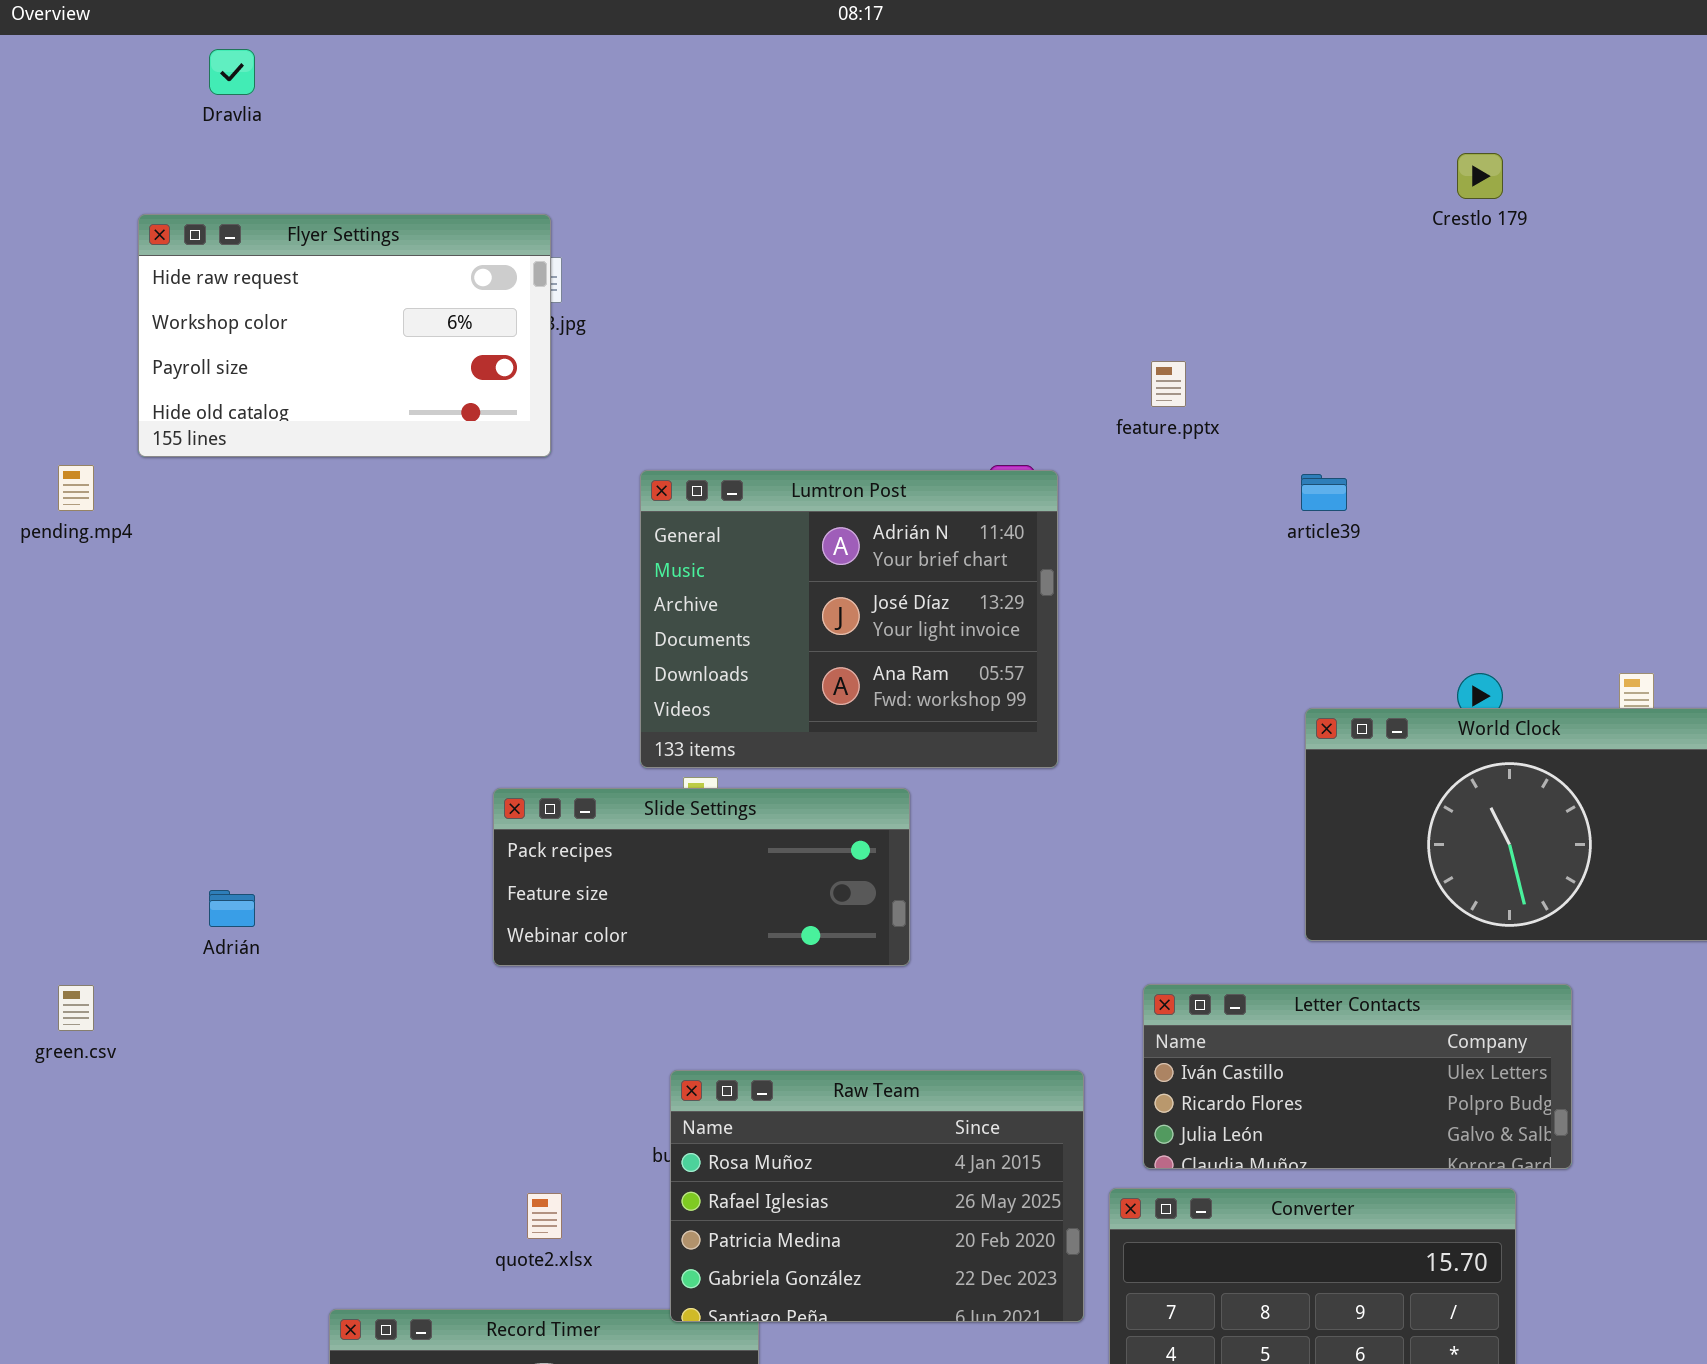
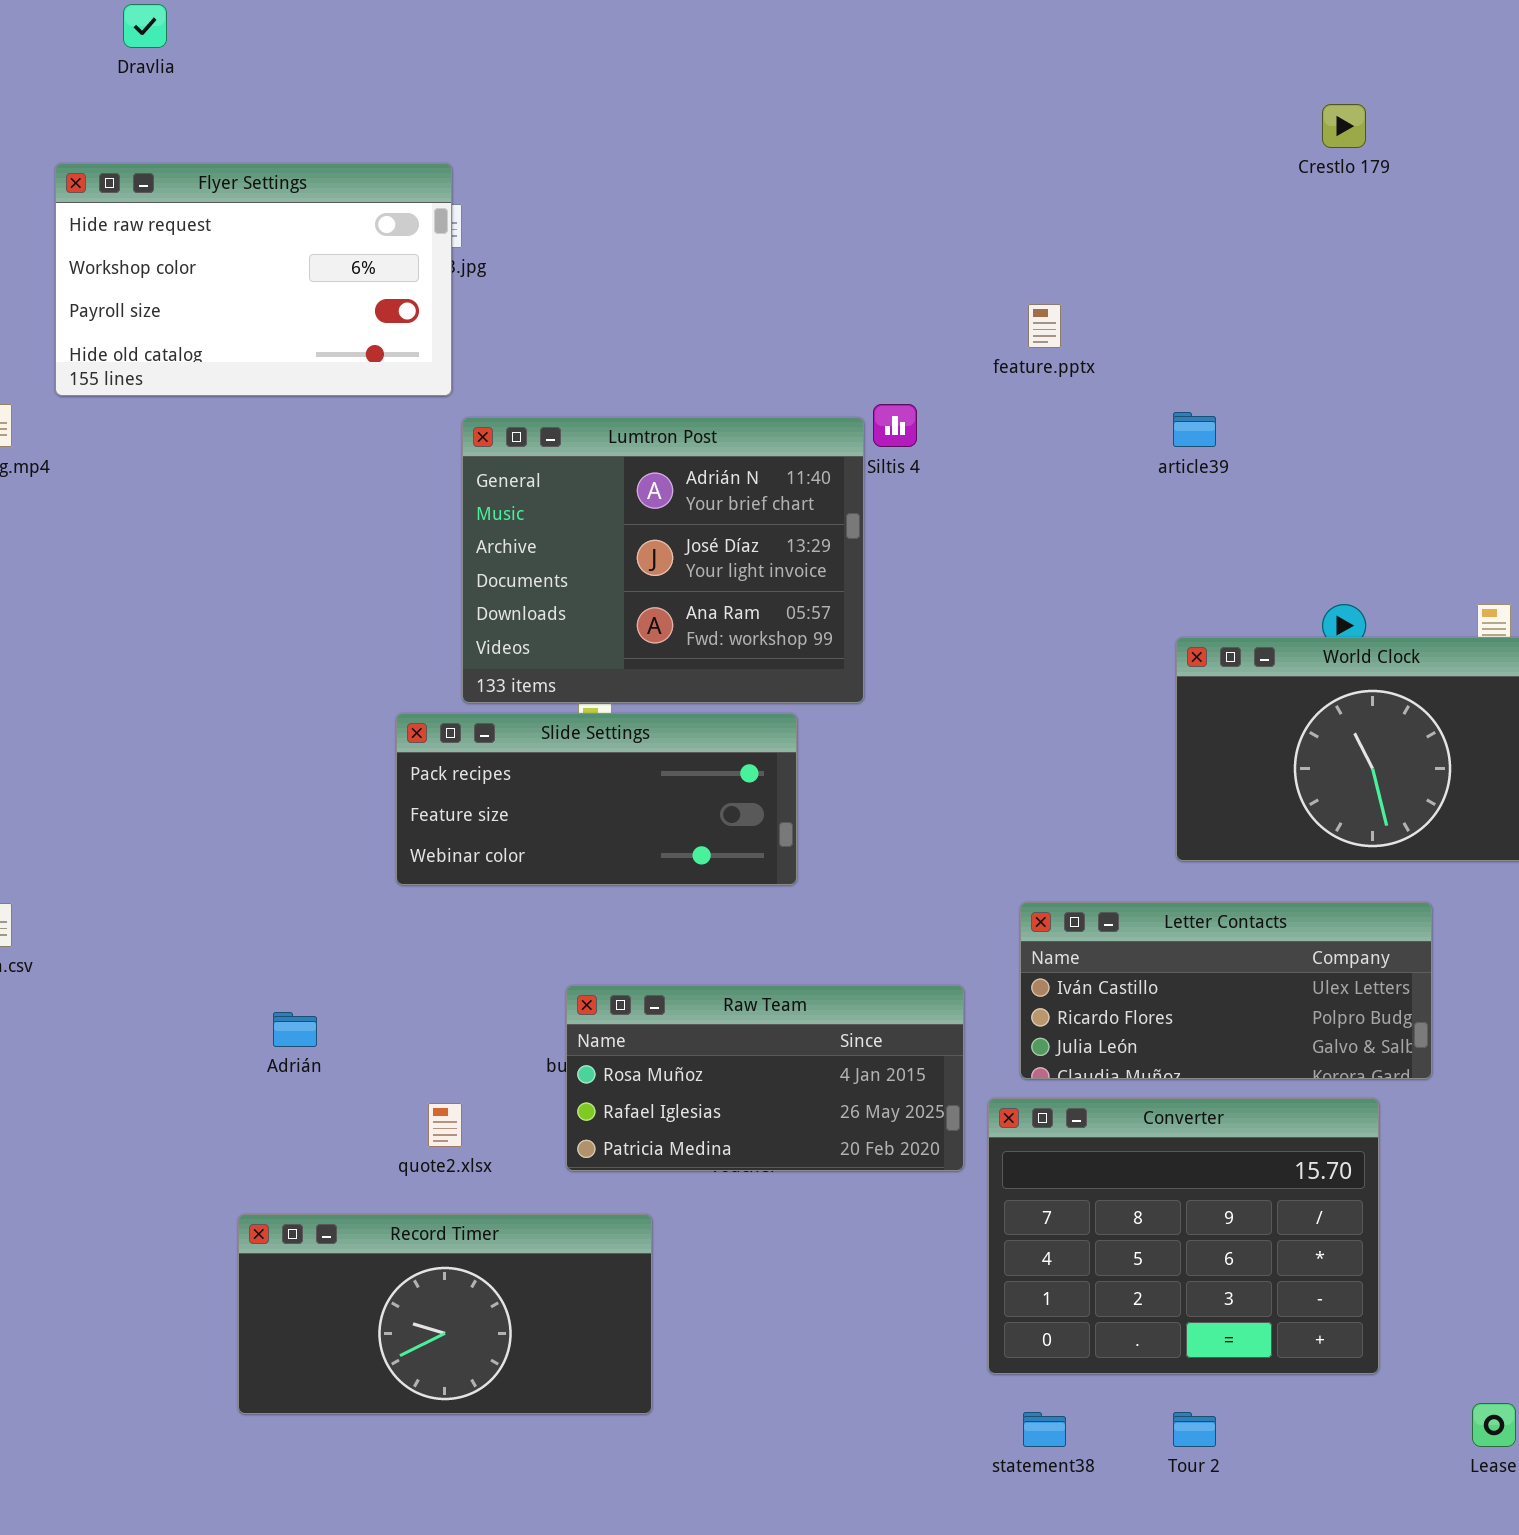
Lumtron Post: [640,470,1058,768] -> [462,417,864,703], moved
Adrián: [209,890,255,927] -> [273,1012,317,1047], moved
Raw Team: [670,1070,1084,1322] -> [566,985,964,1171], resized

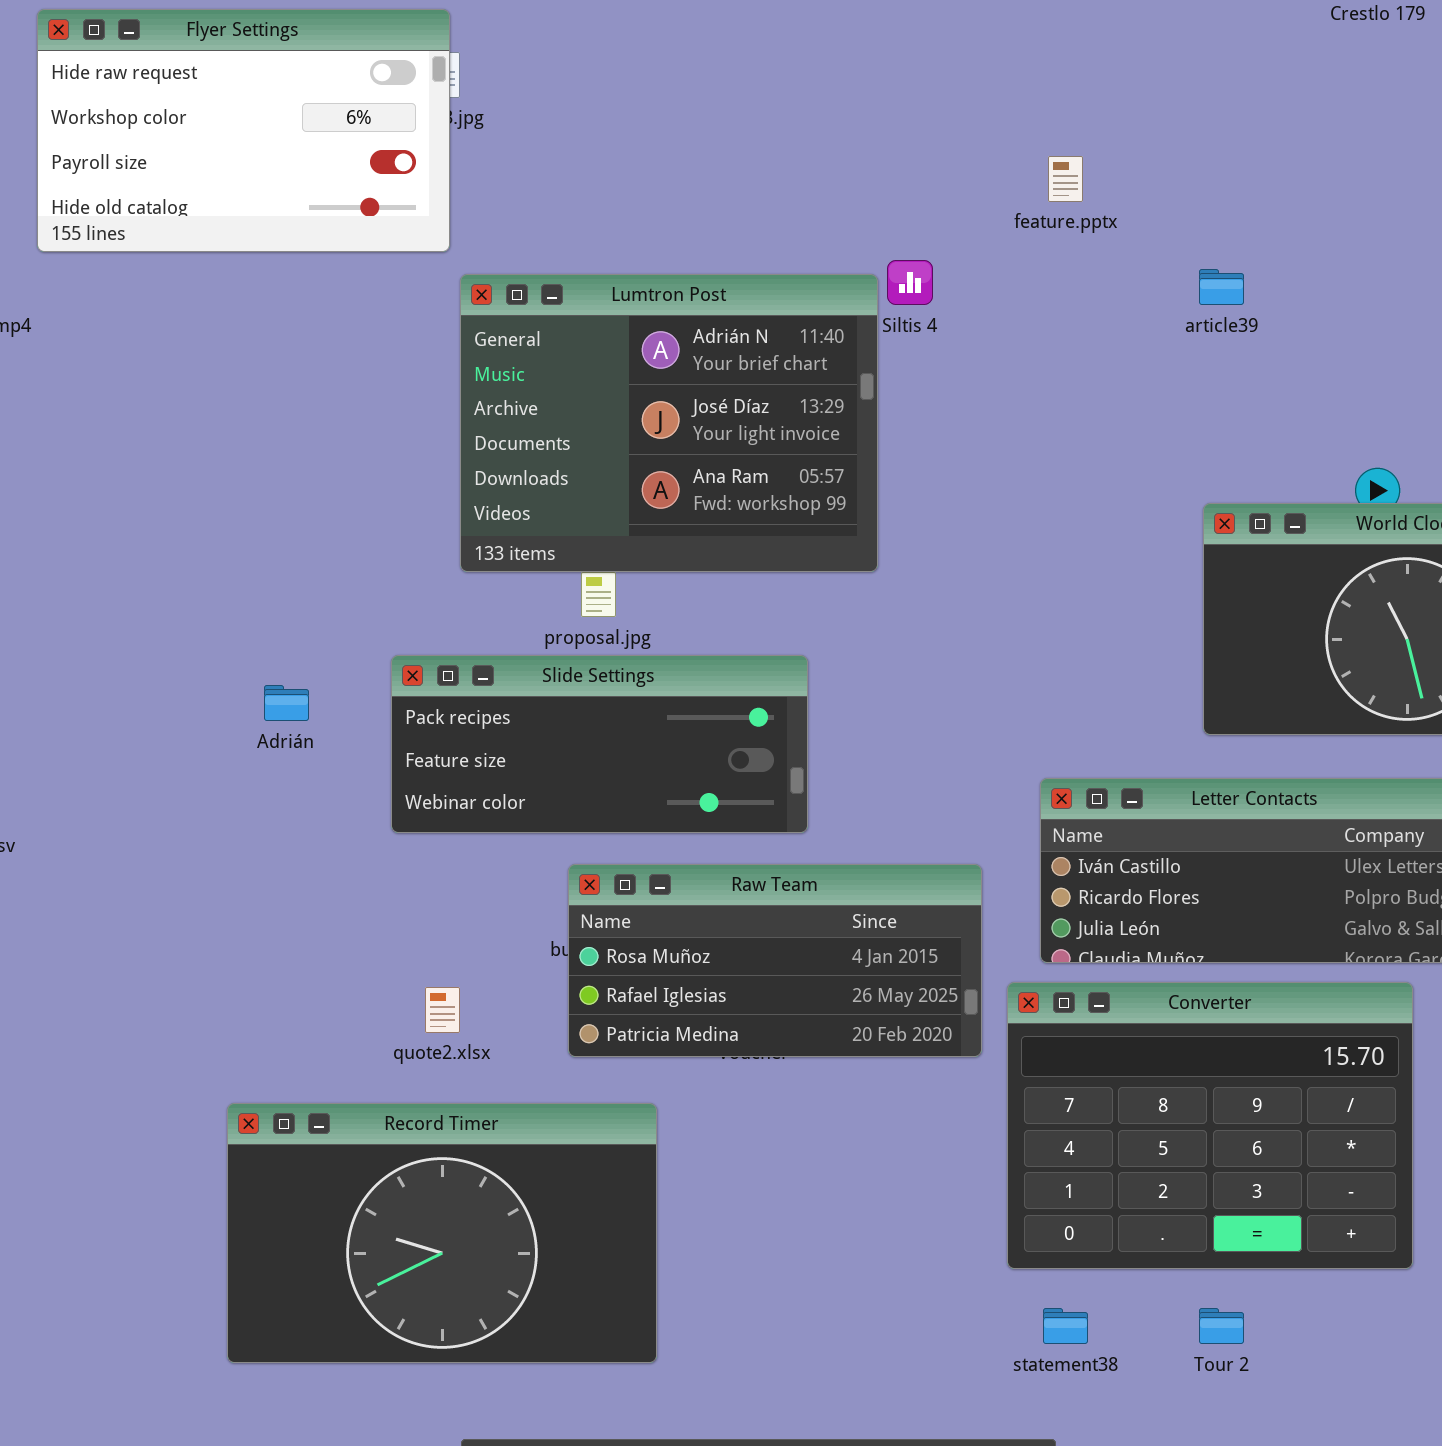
Slide Settings: [396,713,797,885] -> [391,655,808,833], moved
Adrián: [273,1012,317,1047] -> [264,685,309,721], moved
Record Timer: [238,1214,652,1414] -> [227,1103,657,1363], resized

